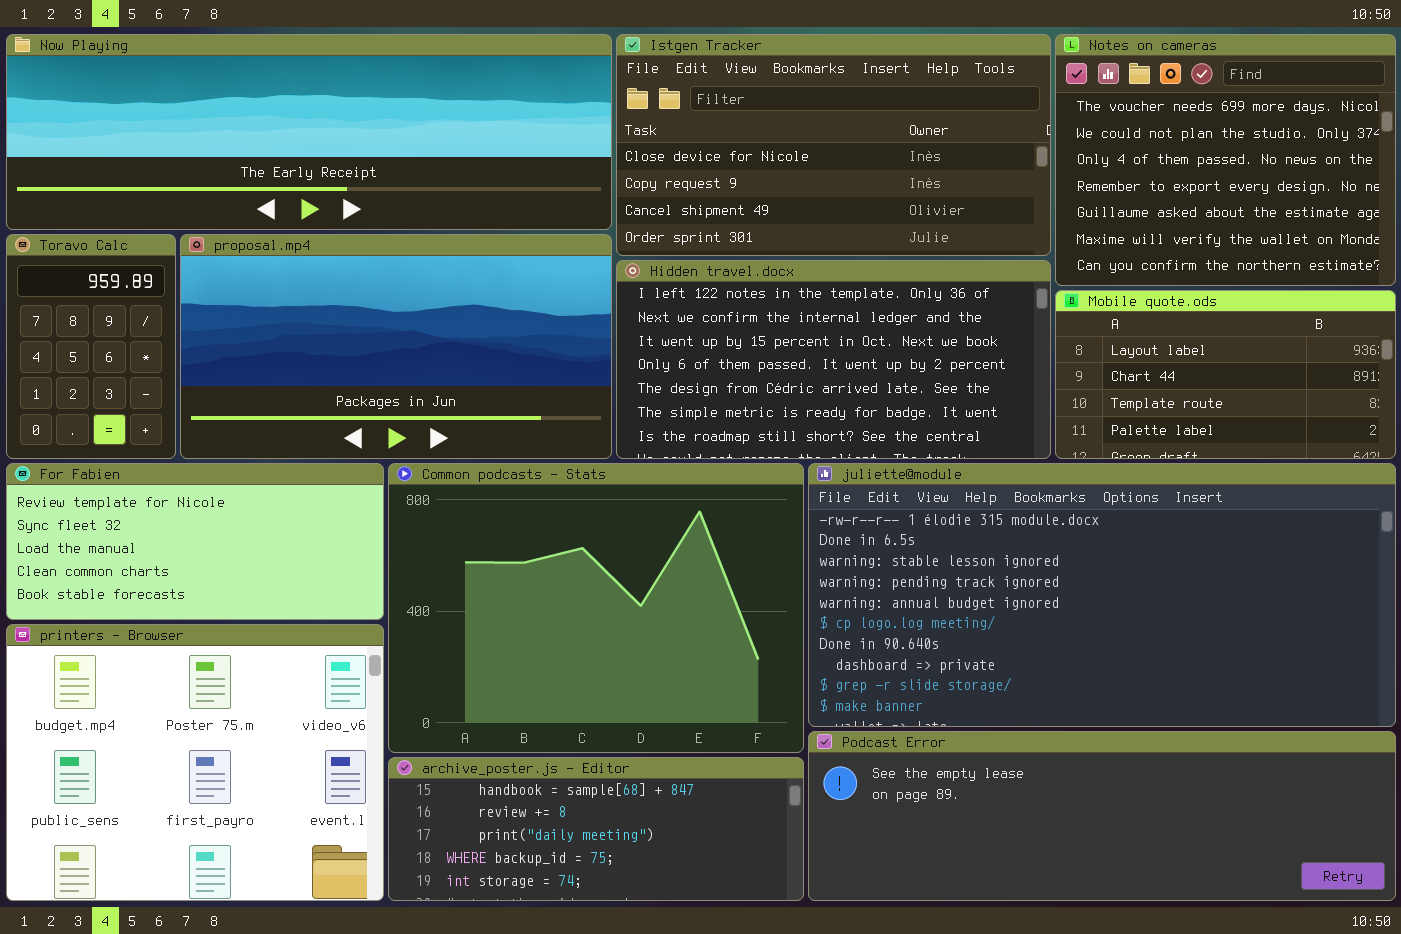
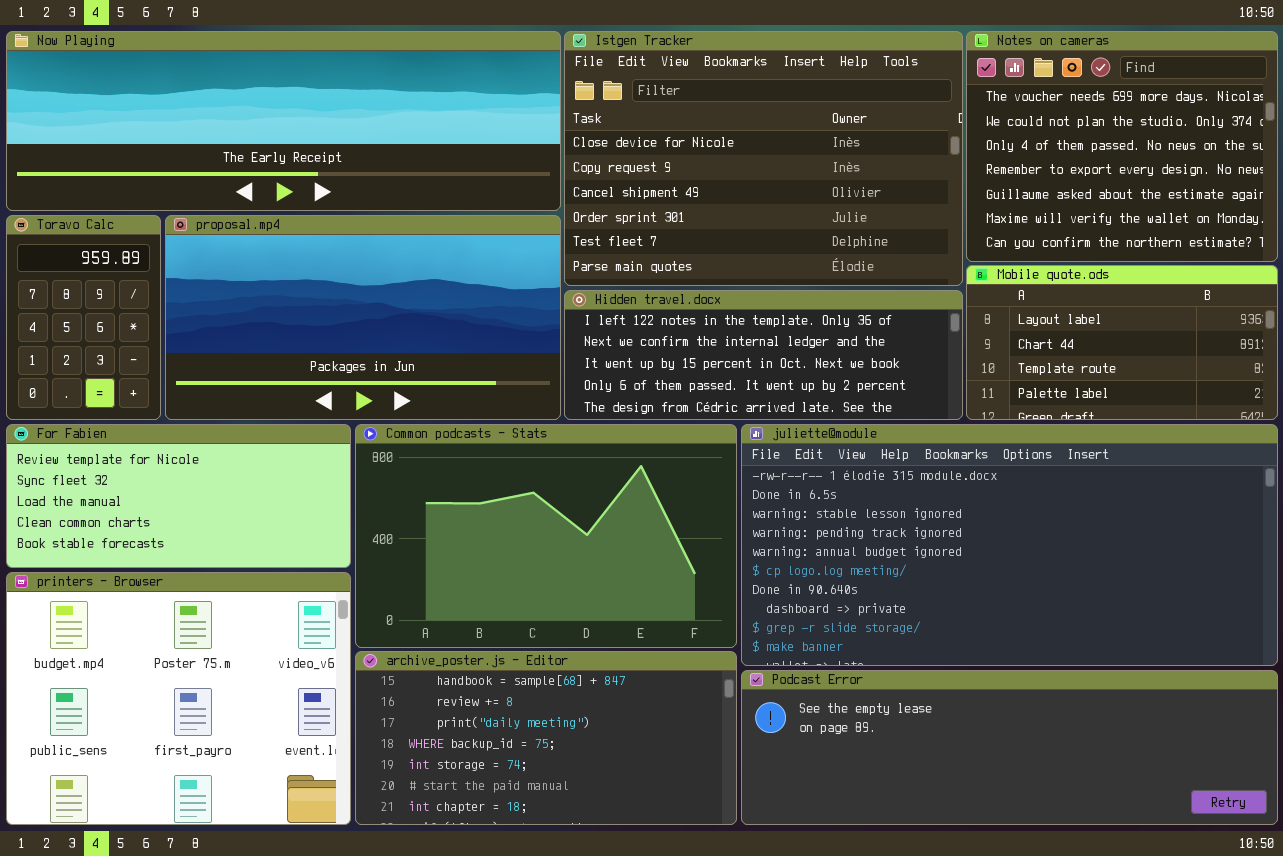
Istgen Tracker: [616,34,1051,256] -> [564,31,963,286], resized
Hidden travel.docx: [616,260,1051,459] -> [564,290,963,420], resized
Common podcasts - Stats: [388,463,804,753] -> [355,424,737,648], resized
archive_poster.js - Editor: [388,757,804,901] -> [355,651,737,825], resized

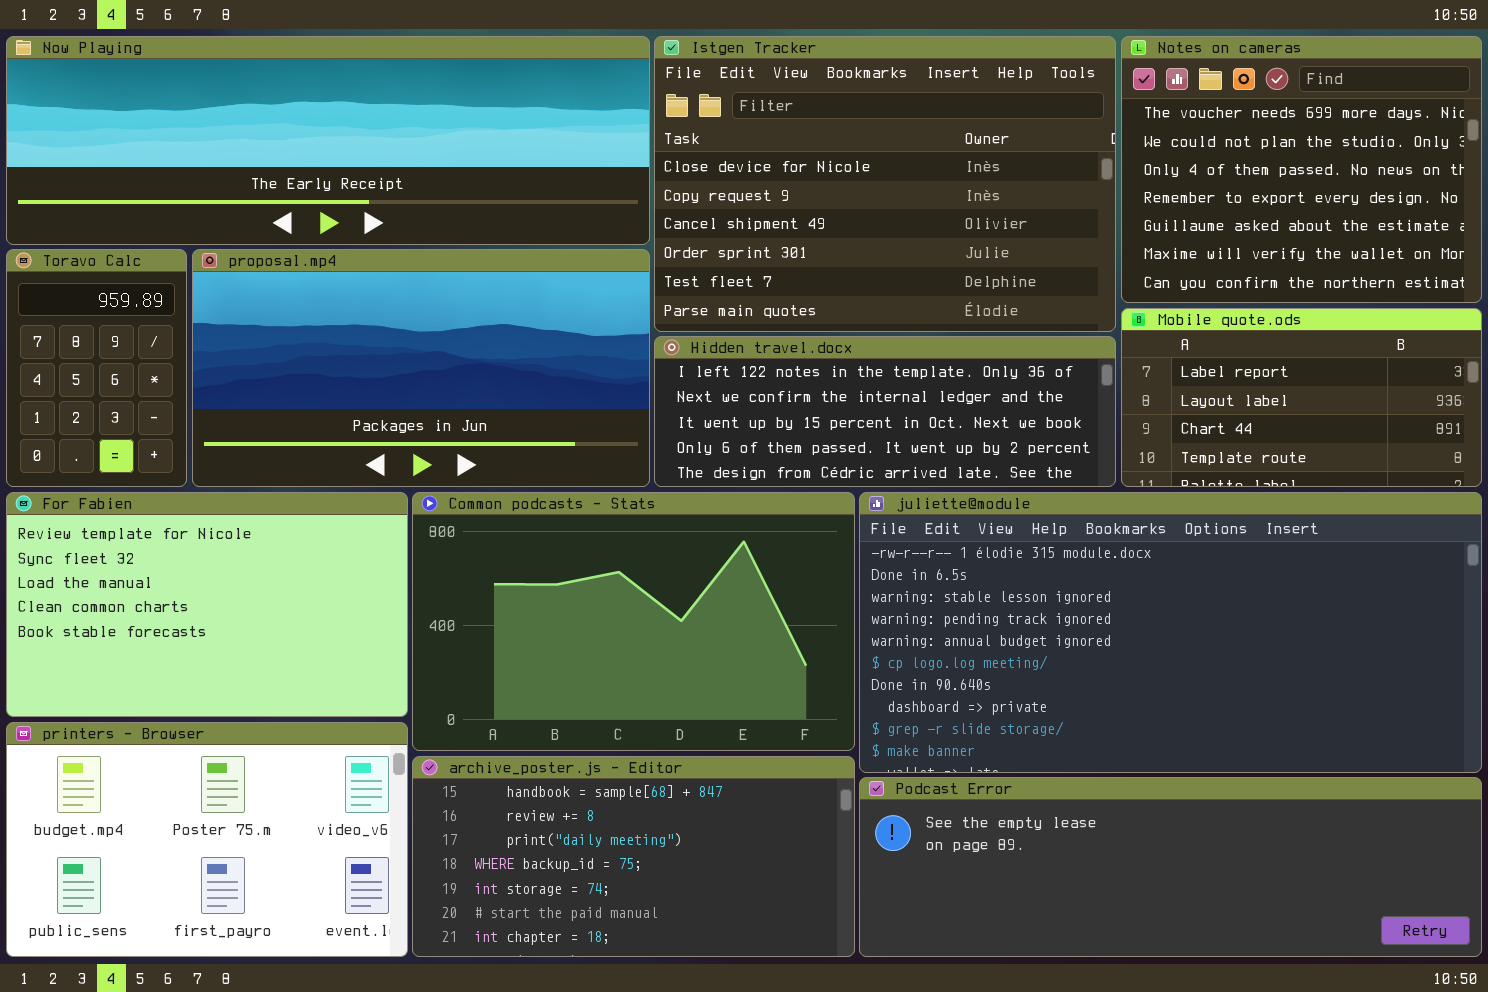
Mobile quote.ods: [966,265,1278,420] -> [1121,308,1482,487], scrolled up 1 row
For Fabien: [6,424,351,568] -> [6,492,408,717], resized
printers - Browser: [6,572,351,825] -> [6,722,408,957], resized

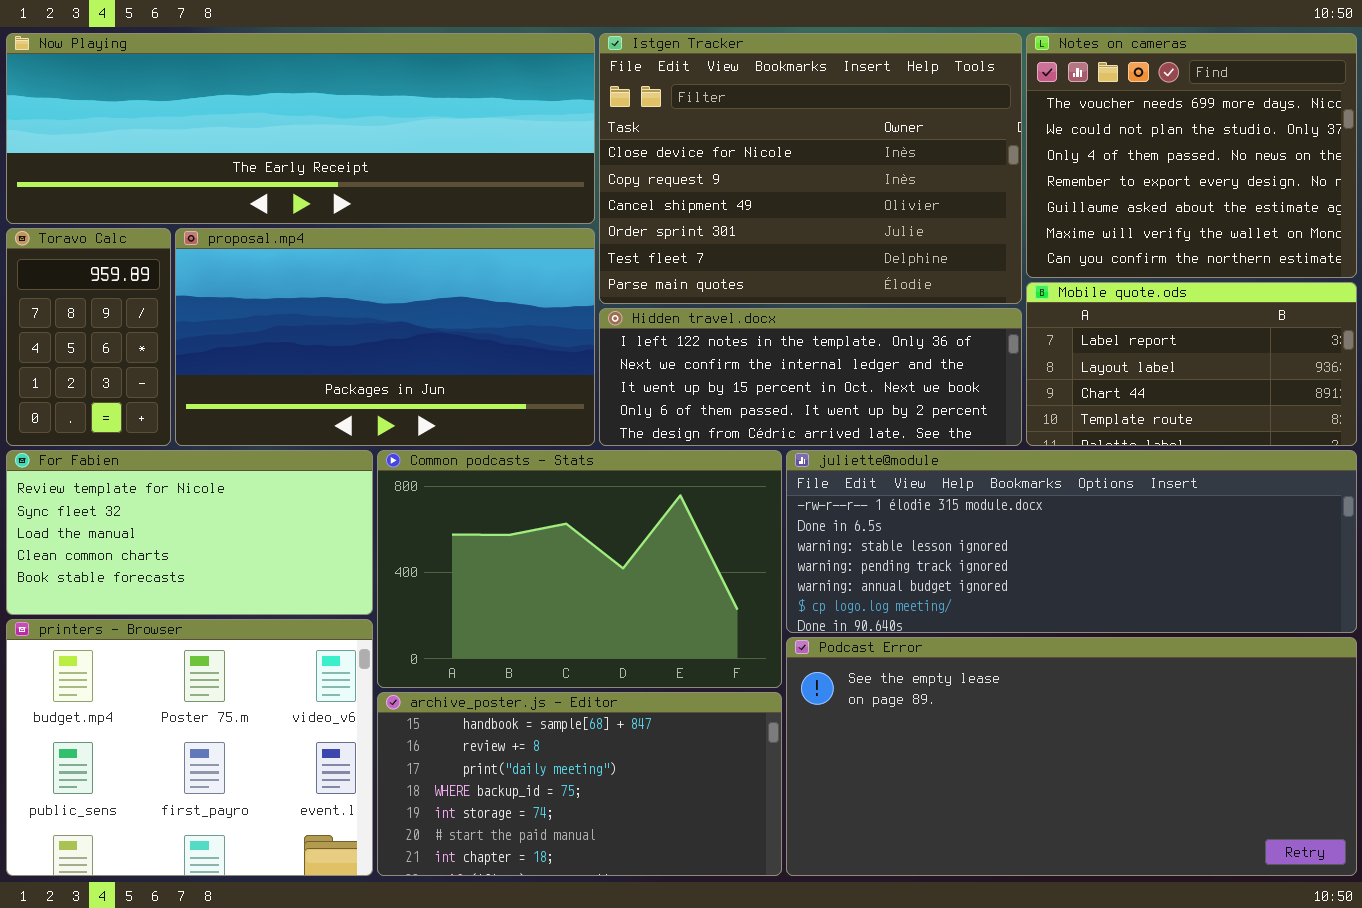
For Fabien: [6,492,408,717] -> [6,450,373,615], resized
juliette@module: [859,492,1482,773] -> [786,450,1357,633], resized
printers - Browser: [6,722,408,957] -> [6,619,373,876], resized
Podcast Error: [859,777,1482,957] -> [786,637,1357,876], resized

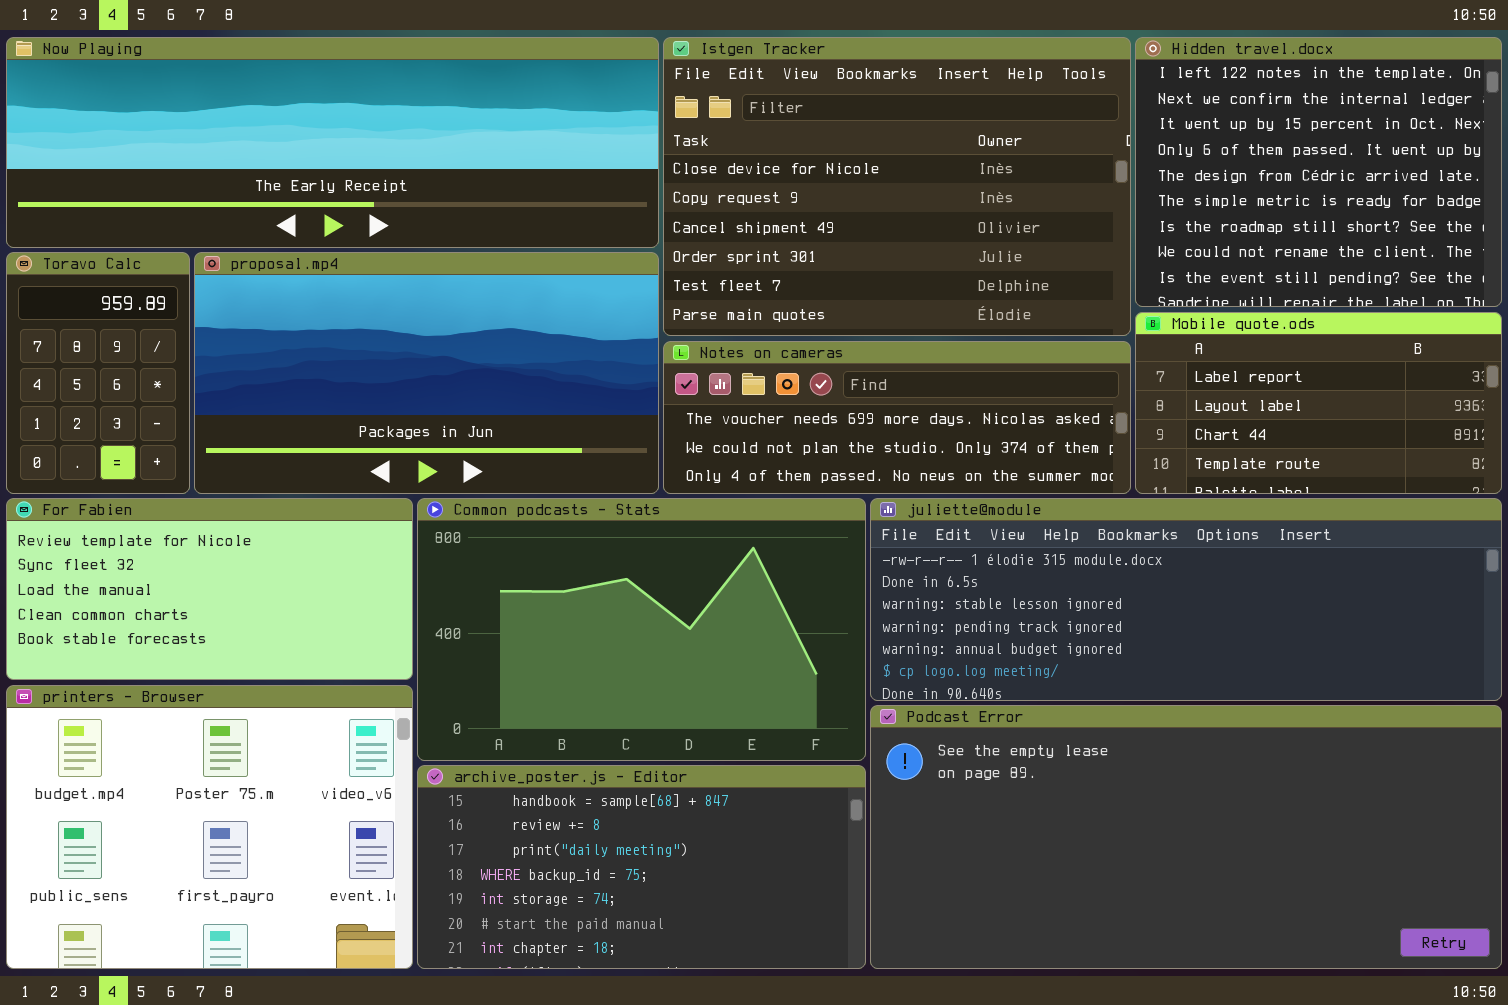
Notes on cameras: [1026,33,1357,278] -> [663,341,1131,494], moved, resized
Hidden travel.docx: [599,308,1022,446] -> [1135,37,1502,307], moved, resized

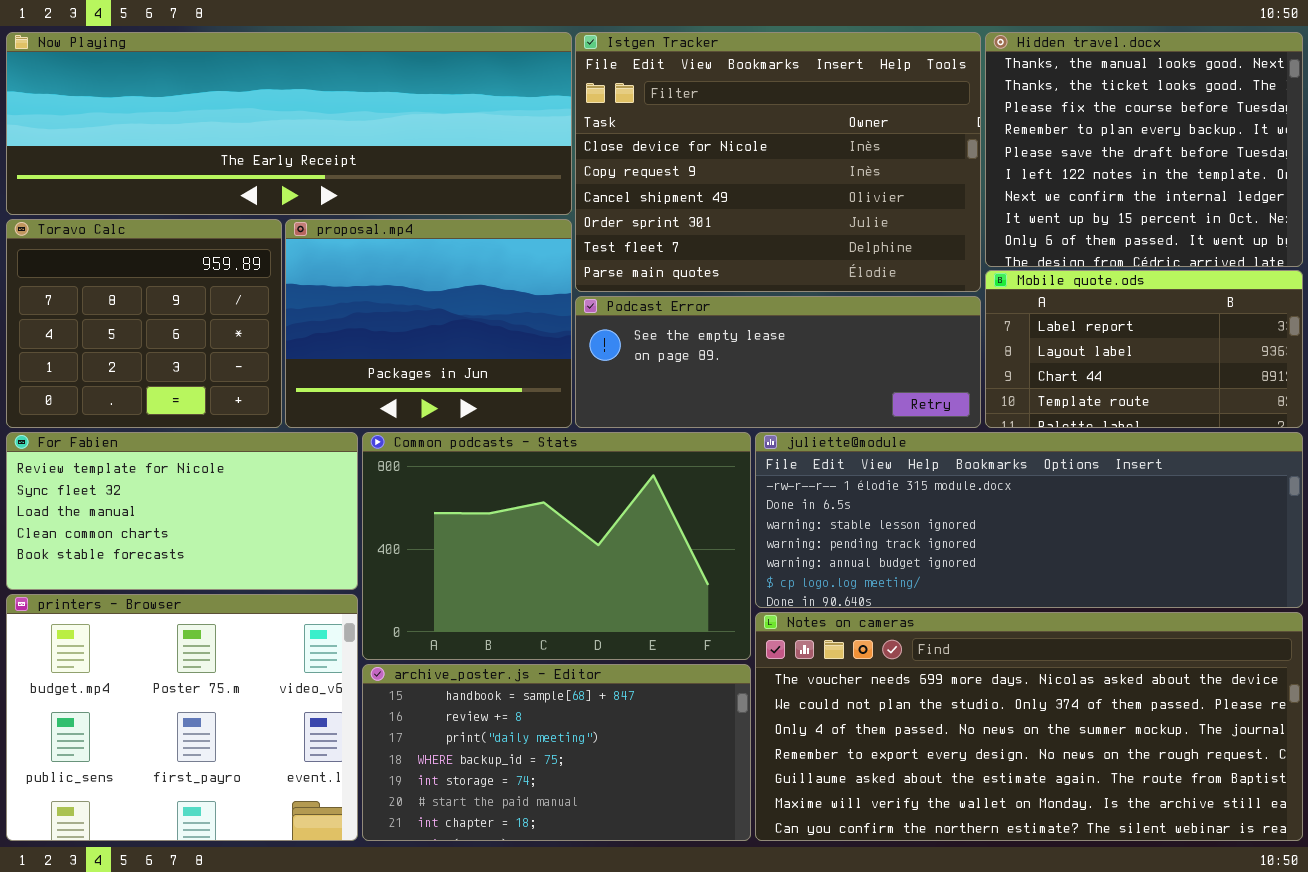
Hidden travel.docx: [1135,37,1502,307] -> [985,32,1303,267], scrolled up 5 rows
Toravo Calc: [6,252,190,494] -> [6,219,282,428], resized
proposal.mp4: [194,252,659,494] -> [285,219,572,428], resized
Notes on cameras: [663,341,1131,494] -> [755,612,1303,841], moved, resized
Podcast Error: [870,705,1502,969] -> [575,296,981,428], moved, resized

